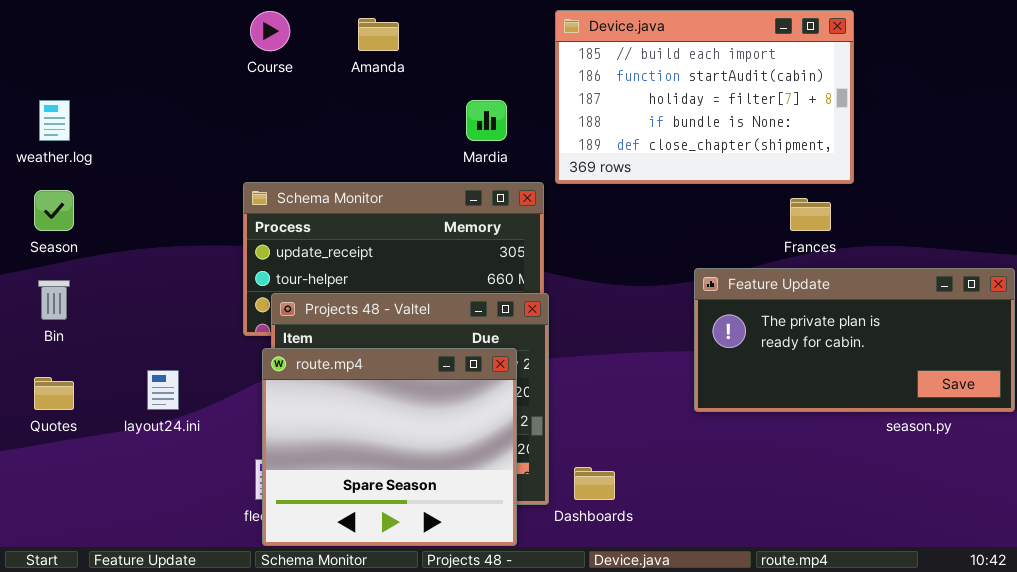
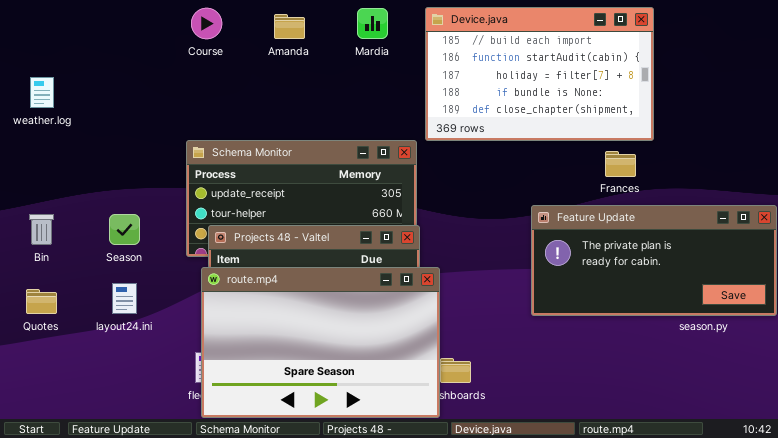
Mardia: [466,100,507,141] -> [357,8,388,39], moved
Season: [34,190,74,231] -> [109,214,140,245], moved
route.mp4: [262,348,517,546] -> [201,267,440,418], resized

